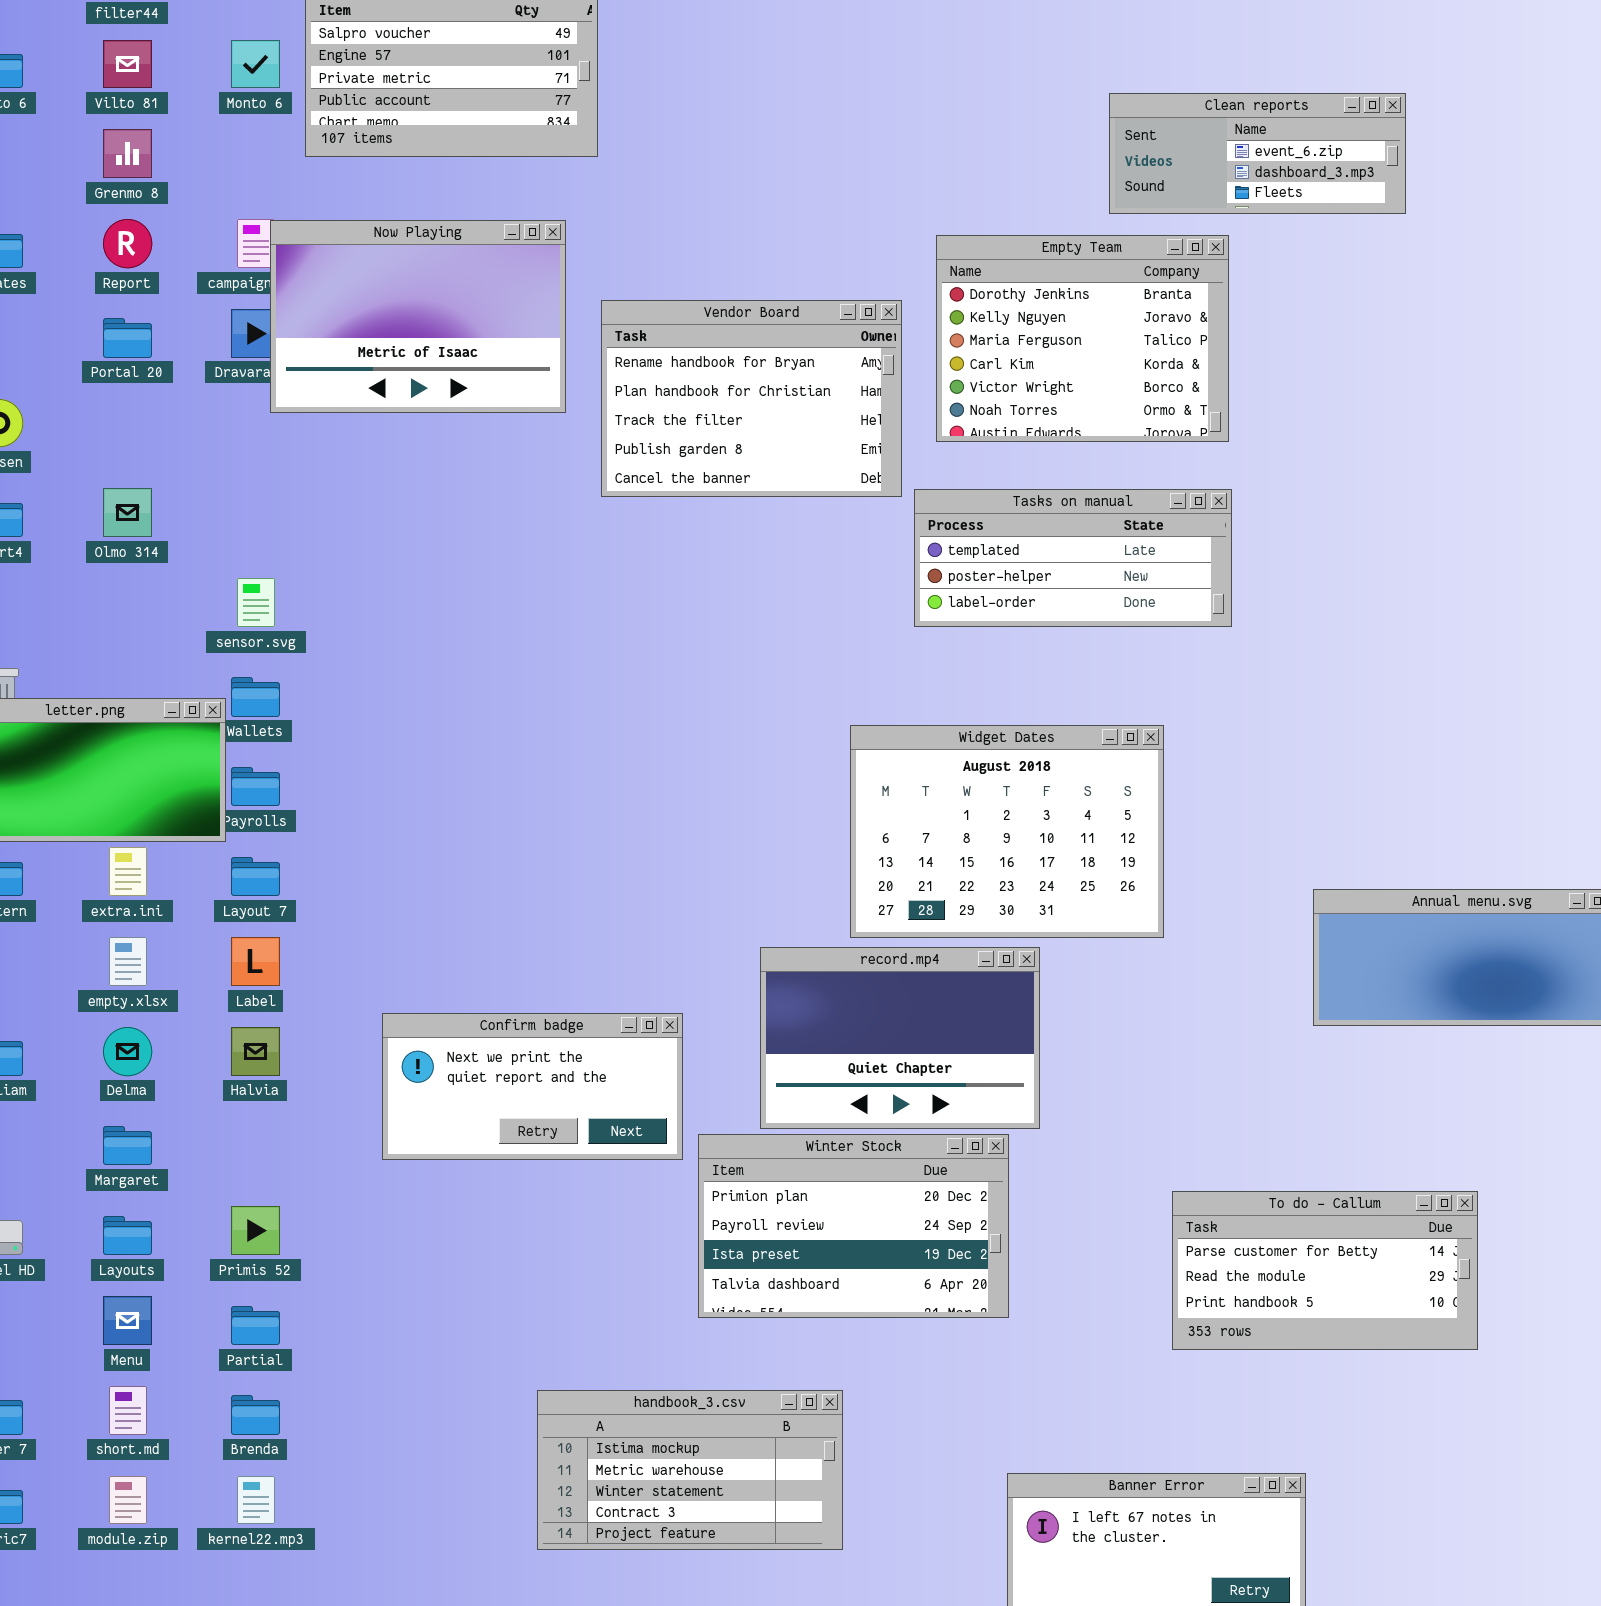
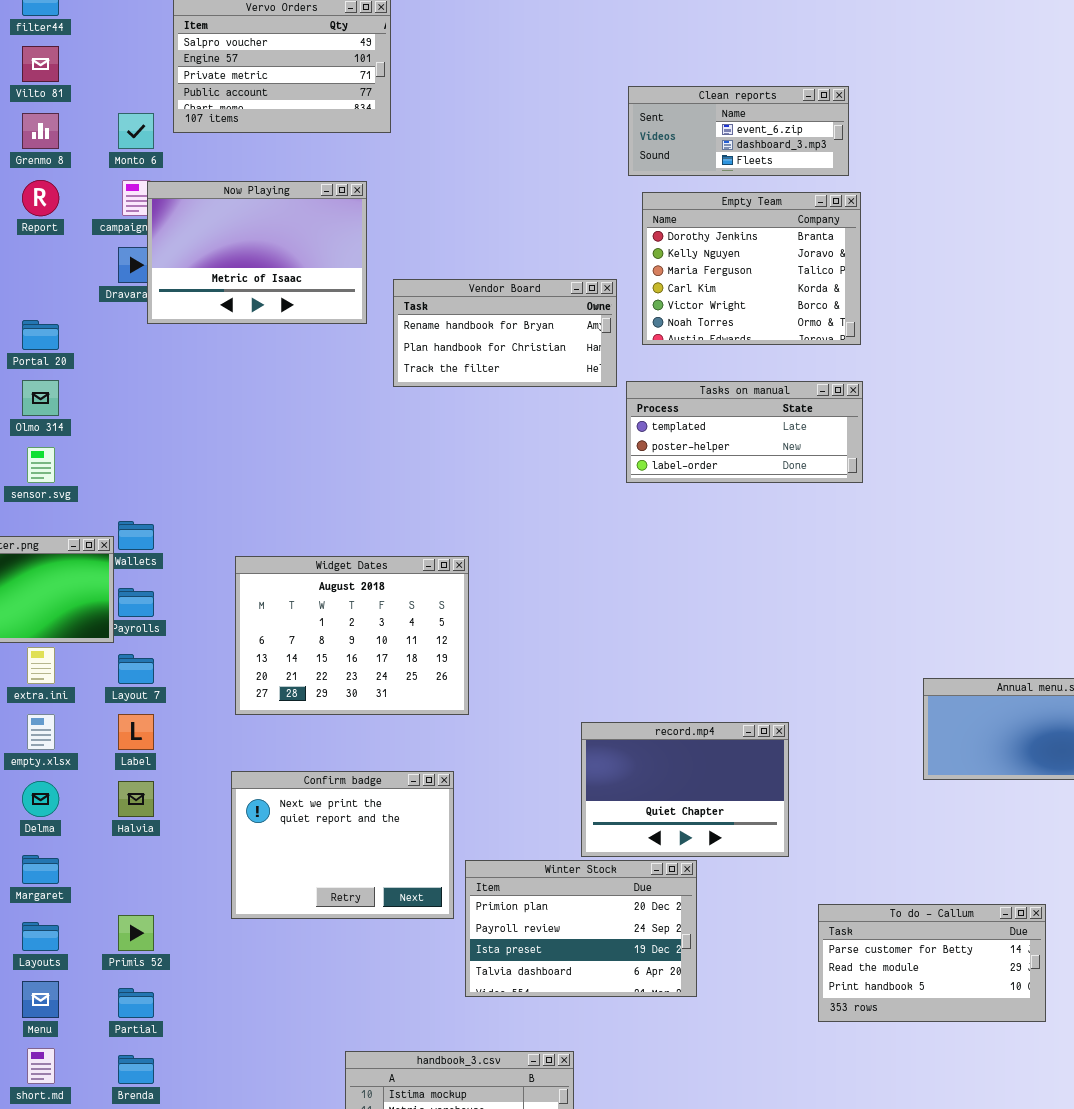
Monto 6: [231,40,280,88] -> [118,113,154,149], moved
Clean reports: [1109,93,1406,214] -> [628,86,849,176], moved
Vendor Board: [601,300,902,497] -> [393,279,617,387], resized
Portal 20: [103,318,152,358] -> [22,320,59,350], moved
sensor.svg: [237,578,275,627] -> [27,447,55,483], moved
Widget Dates: [850,725,1164,938] -> [235,556,469,715], moved
record.mp4: [760,947,1040,1129] -> [581,722,789,857], moved
Confirm badge: [382,1013,683,1160] -> [231,771,454,919], resized

